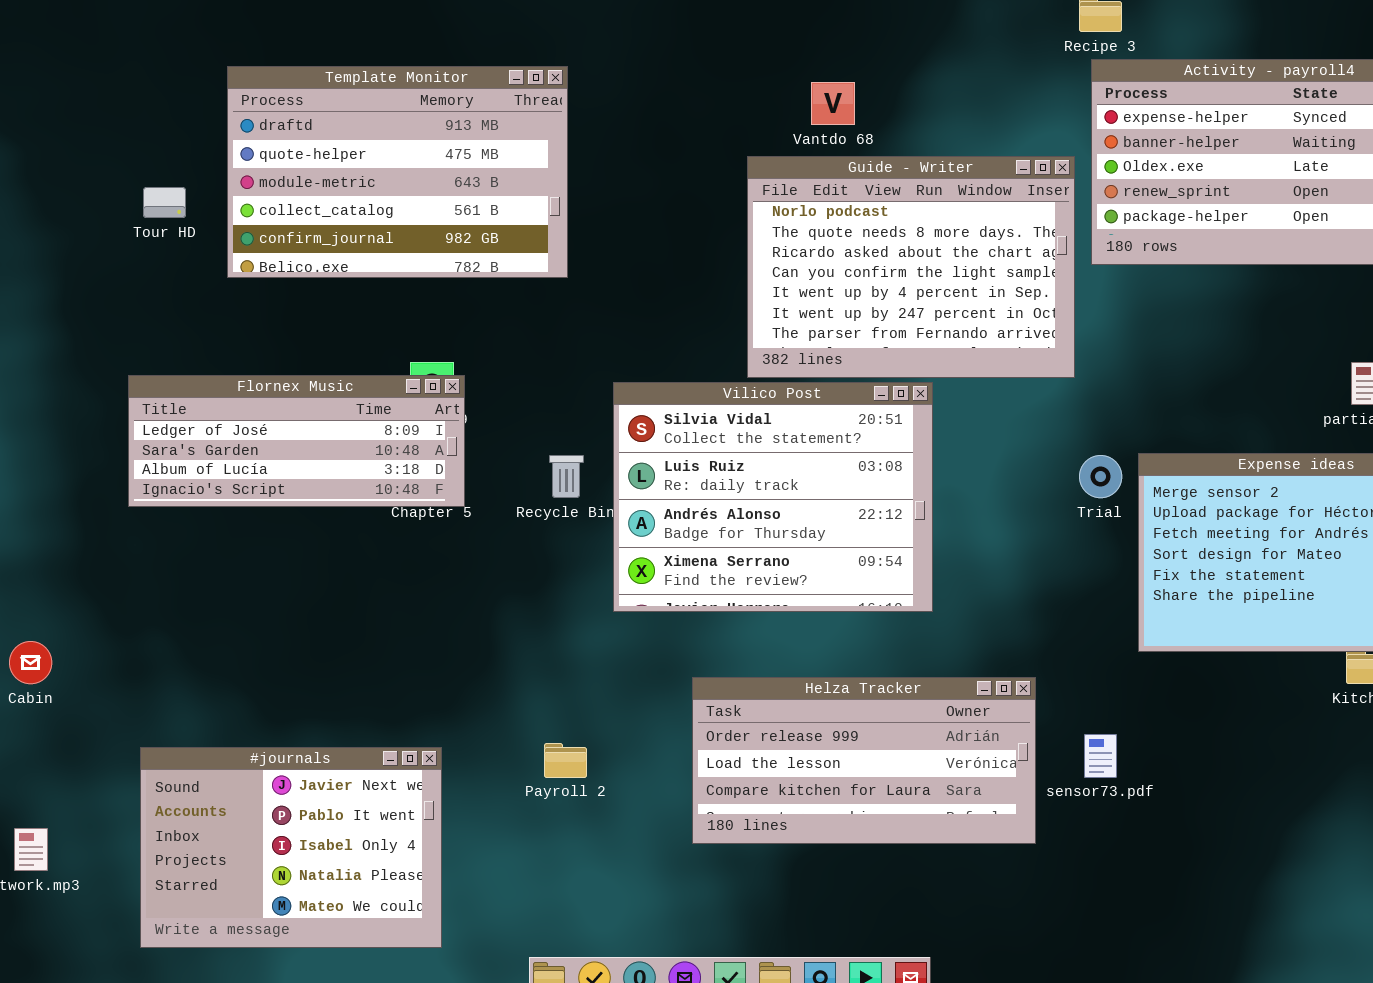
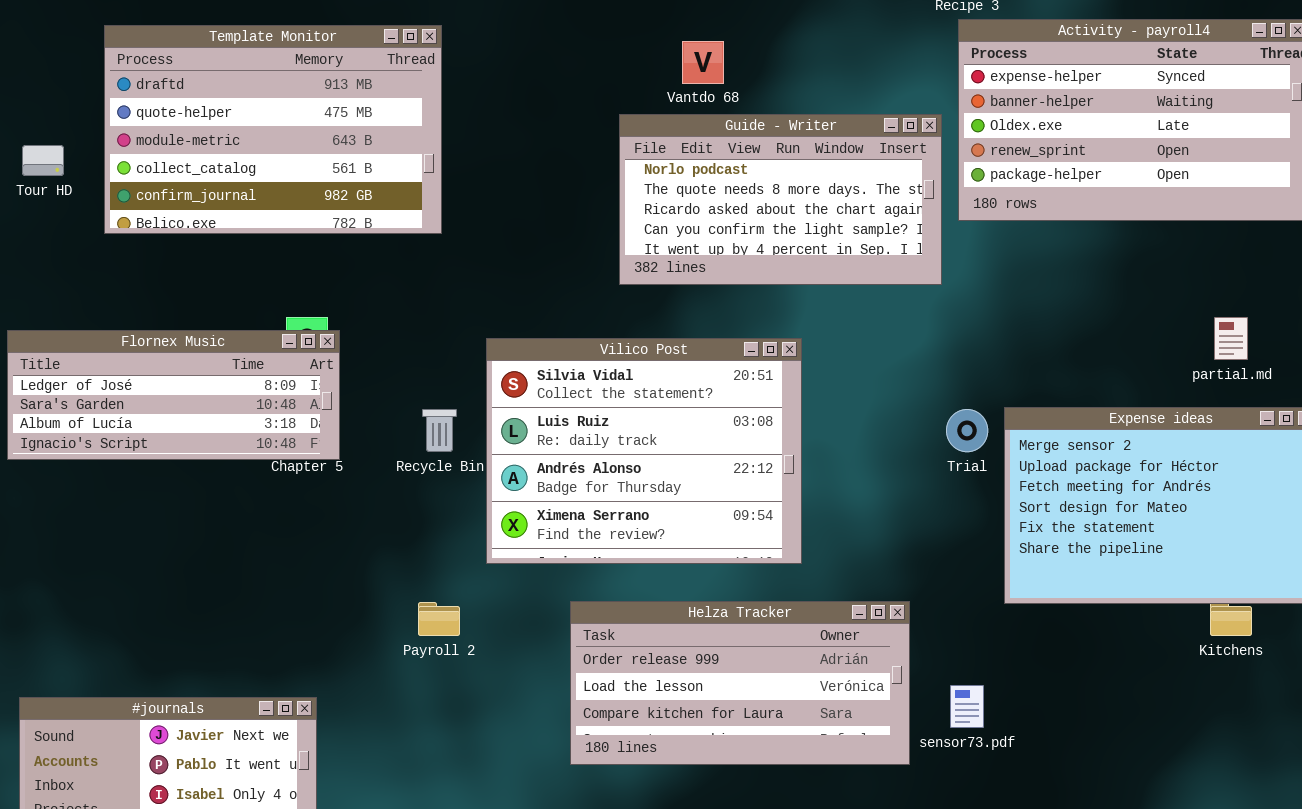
Guide - Writer: [747,156,1075,378] -> [619,114,942,285], resized
Helza Tracker: [692,677,1036,844] -> [570,601,910,765], moved
Payroll 2: [544,743,587,778] -> [418,602,460,636], moved

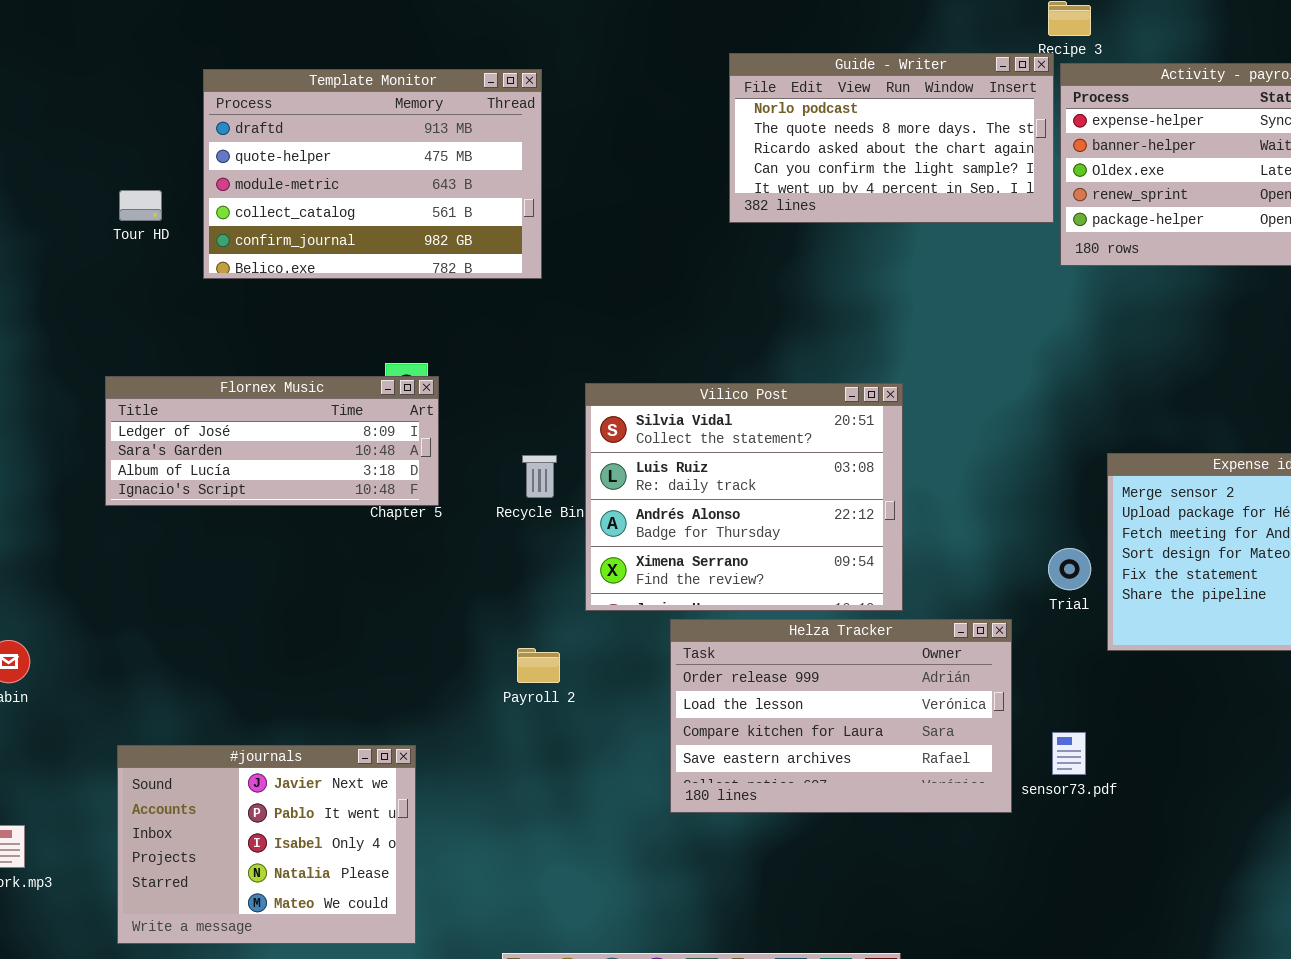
Guide - Writer: [619,114,942,285] -> [729,53,1054,223], moved
Trial: [946,409,988,452] -> [1048,548,1091,590], moved
Helza Tracker: [570,601,910,765] -> [670,619,1012,813], resized

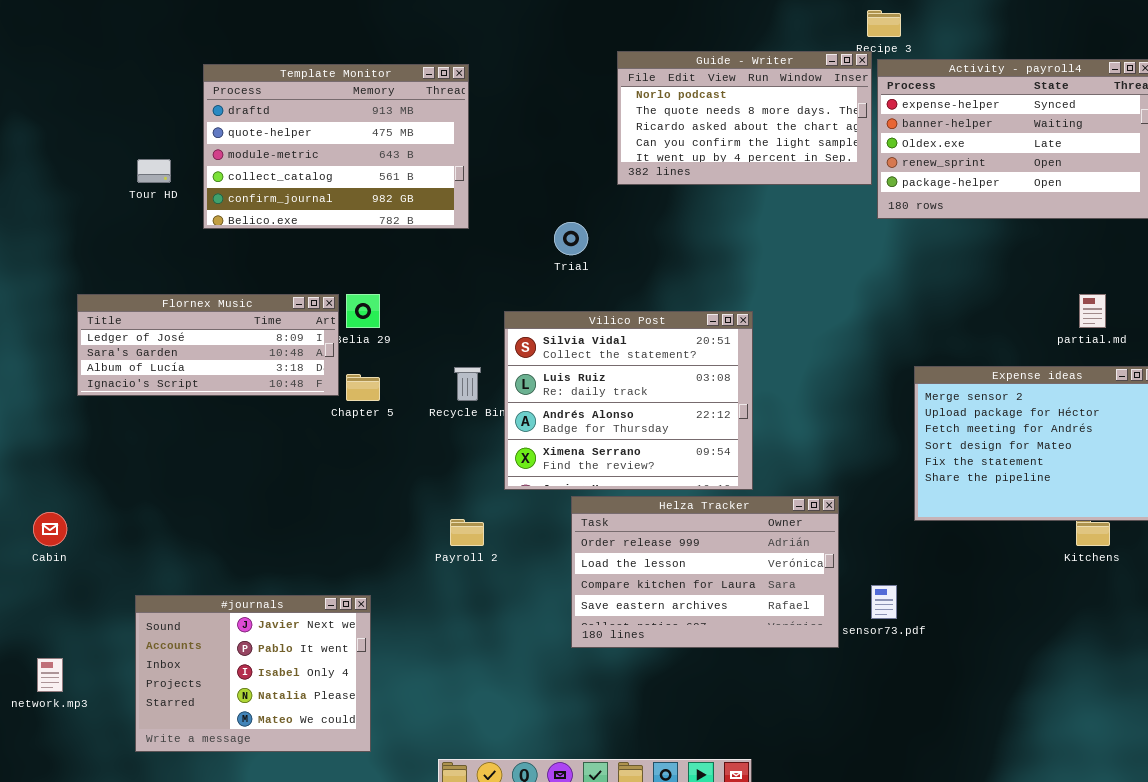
Flornex Music: [105,376,439,506] -> [77,294,339,396], moved
Trial: [1048,548,1091,590] -> [554,222,588,255], moved

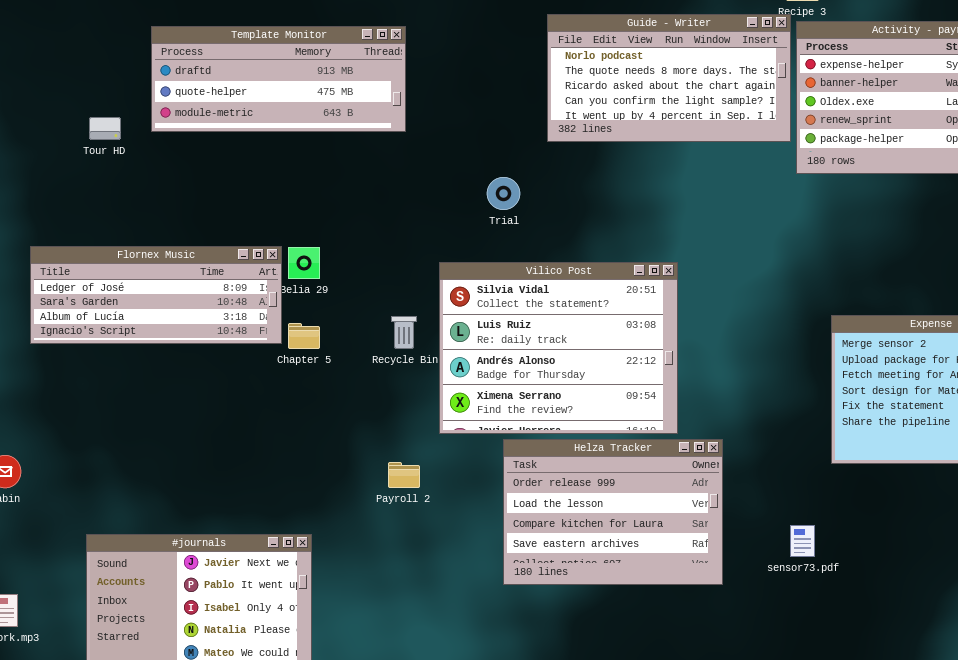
Template Monitor: [203,64,469,229] -> [151,26,406,132], resized
Helza Tracker: [571,496,839,648] -> [503,439,723,585], resized

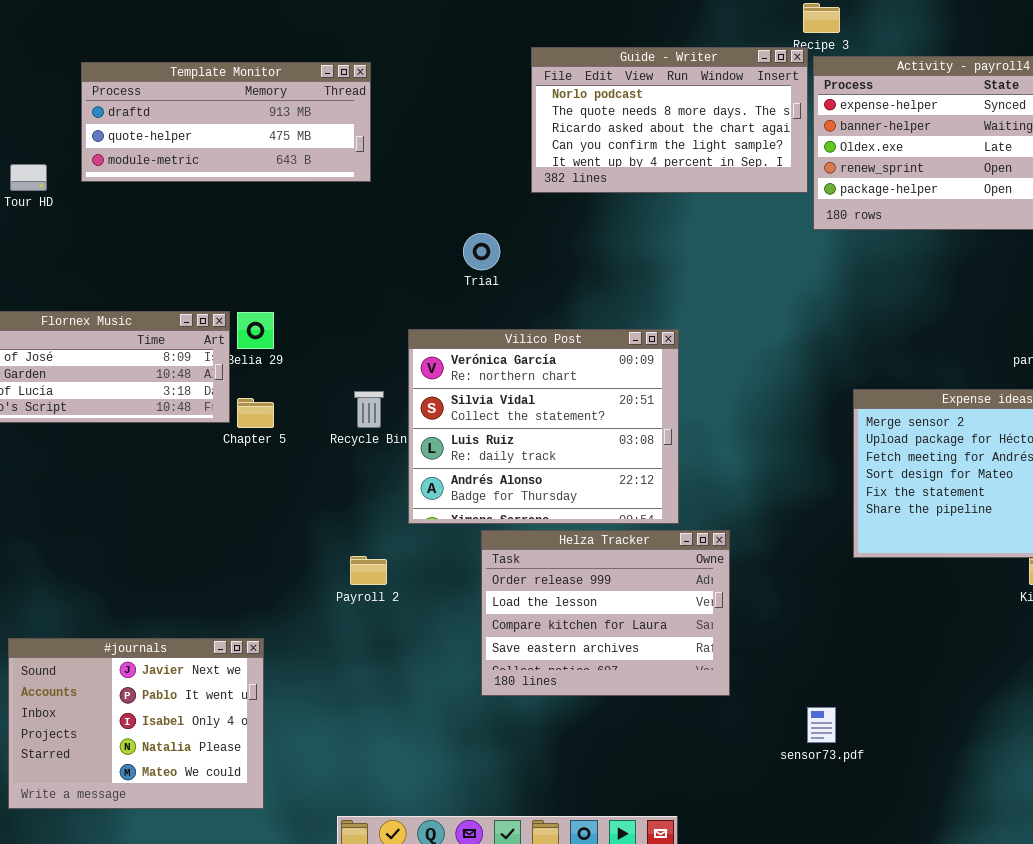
Vilico Post: [439,262,678,434] -> [408,329,679,524], scrolled up 1 row
sensor73.pdf: [790,525,815,557] -> [807,707,836,743], moved

